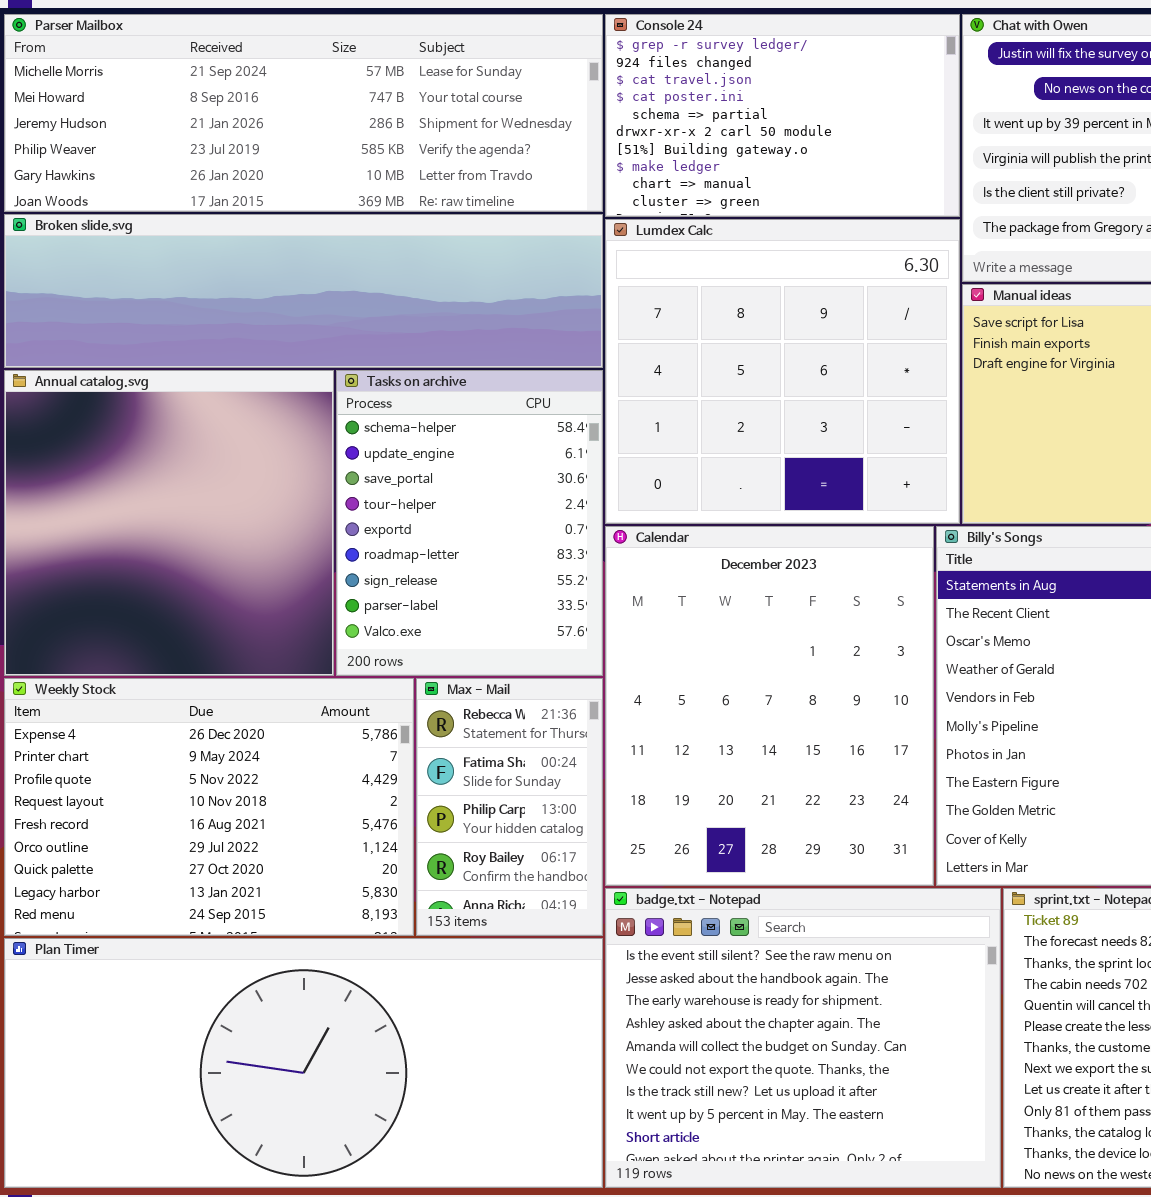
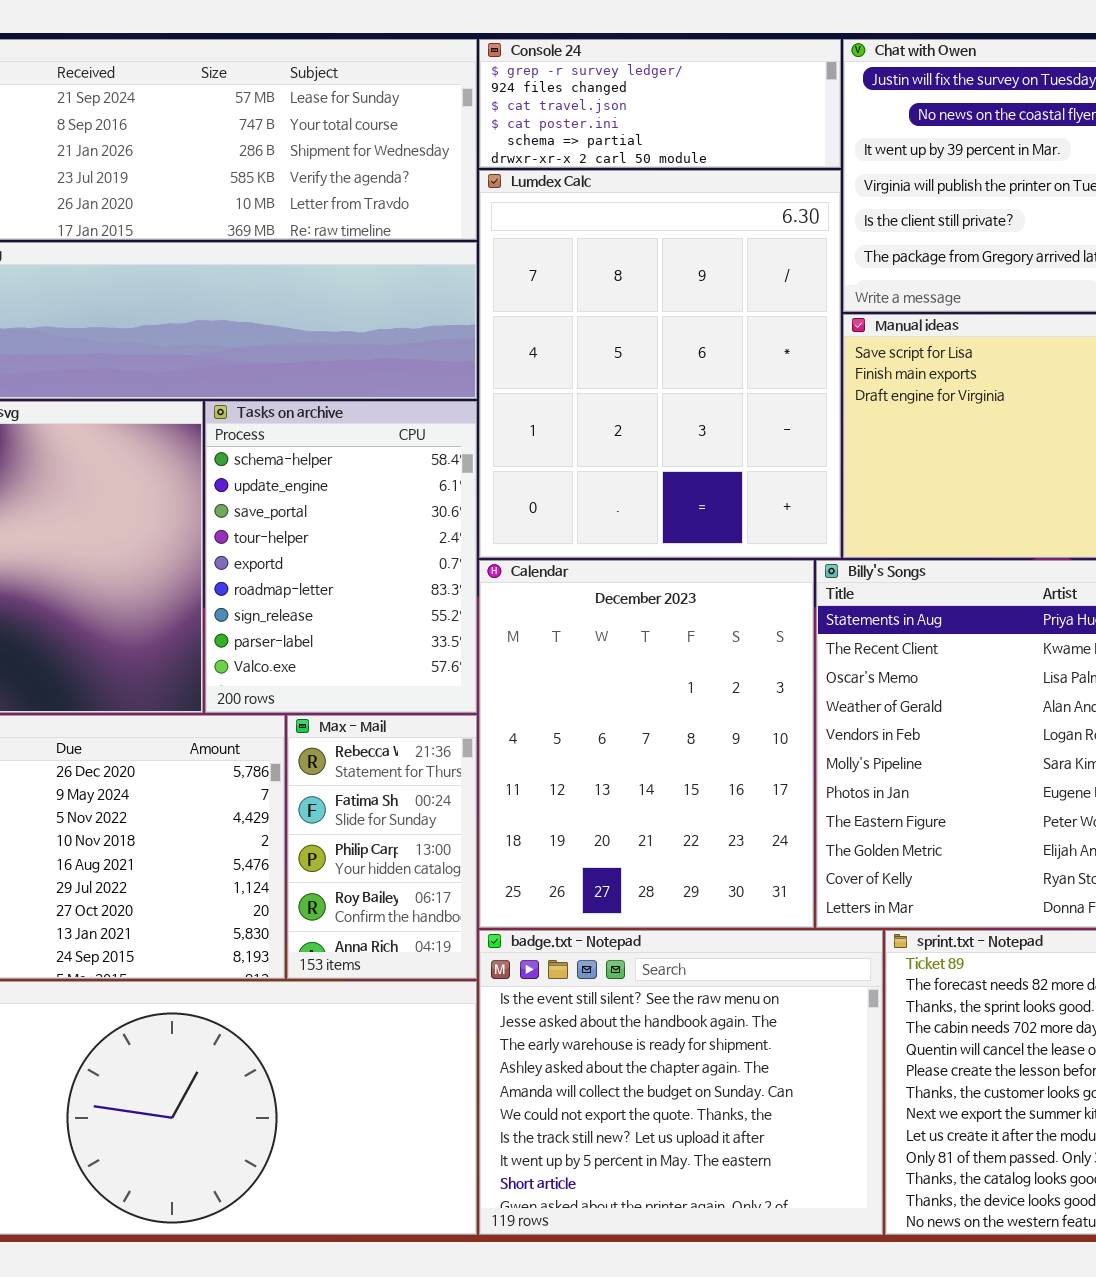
Console 24: [605,14,960,217] -> [479,39,841,168], resized
Lumdex Calc: [605,219,960,524] -> [479,170,841,558], resized

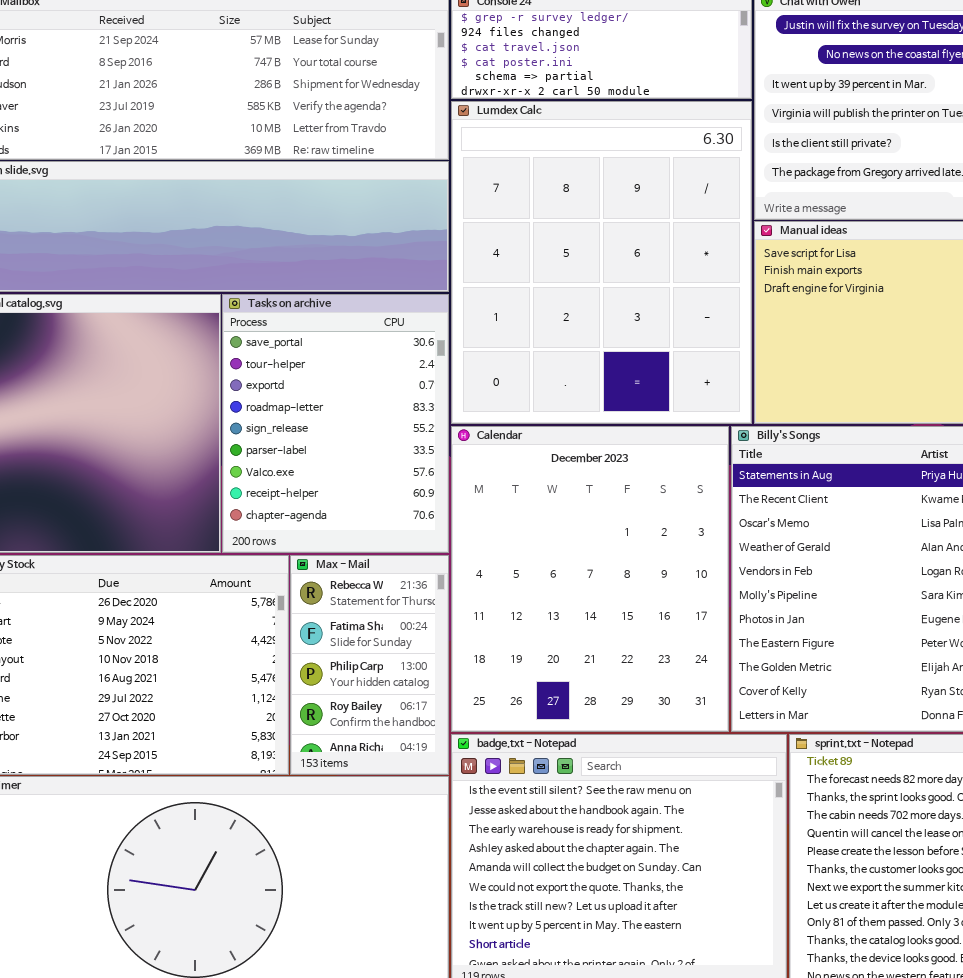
Tasks on archive: [205,401,477,713] -> [222,294,449,553], scrolled down 2 rows

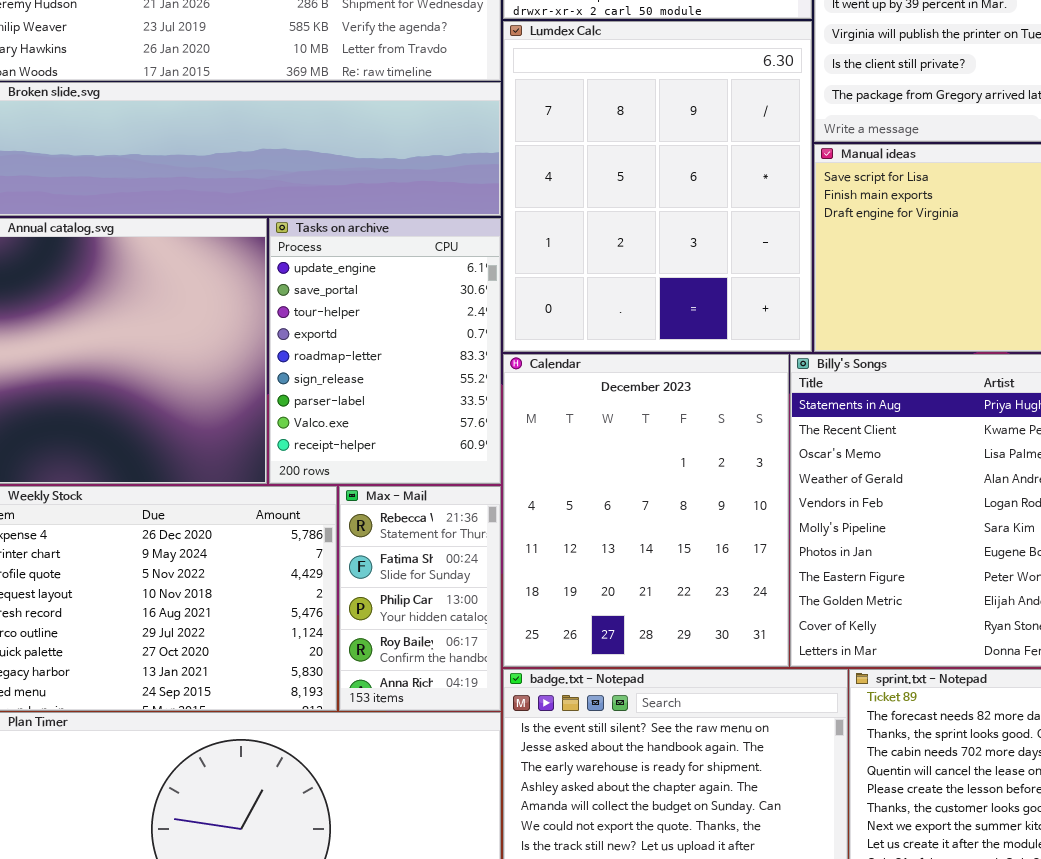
Tasks on archive: [222,294,449,553] -> [269,218,501,484], scrolled up 1 row

